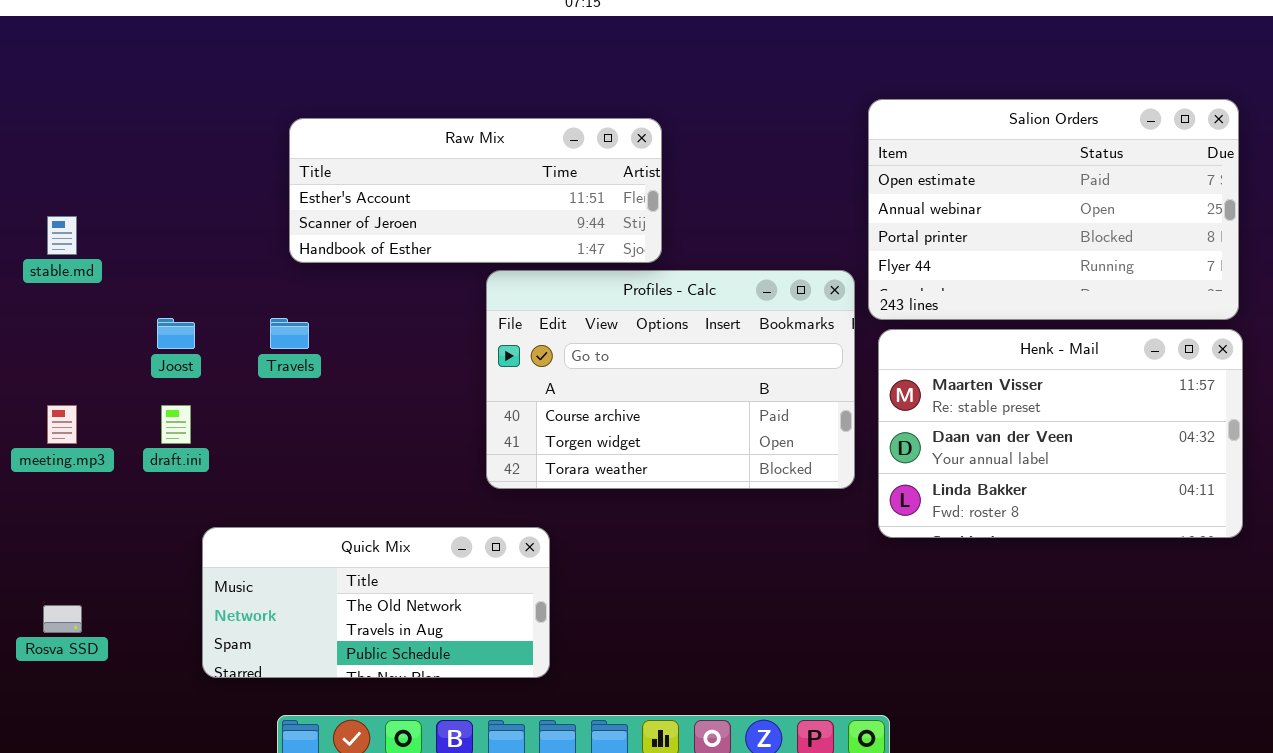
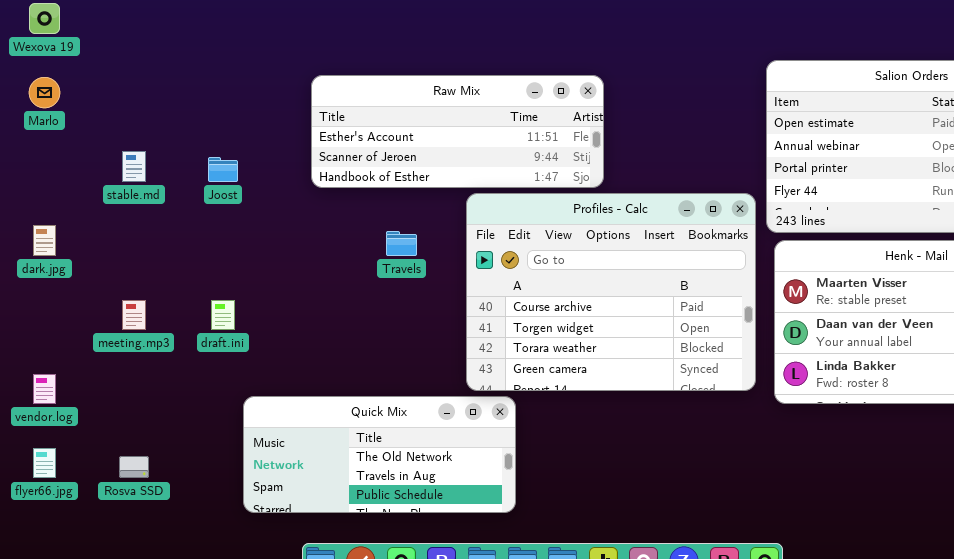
Profiles - Calc: [486,270,855,489] -> [466,193,756,391], resized
Joost: [157,318,195,349] -> [208,157,238,182], moved
Travels: [270,318,309,349] -> [386,231,417,256], moved

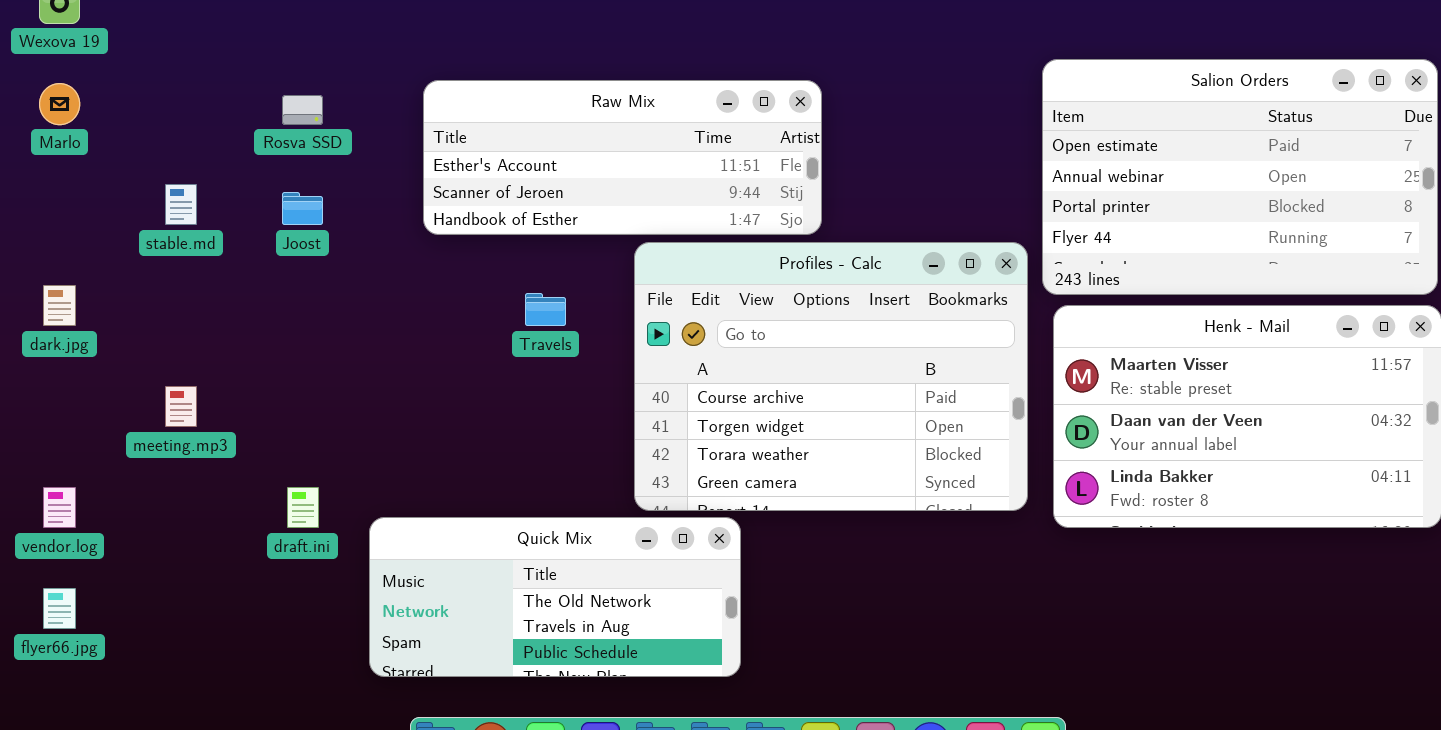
draft.ini: [211,300,235,330] -> [287,487,319,528], moved
Quick Mix: [243,396,516,513] -> [369,517,741,677], moved
Rosva SSD: [119,456,149,478] -> [282,95,323,125], moved

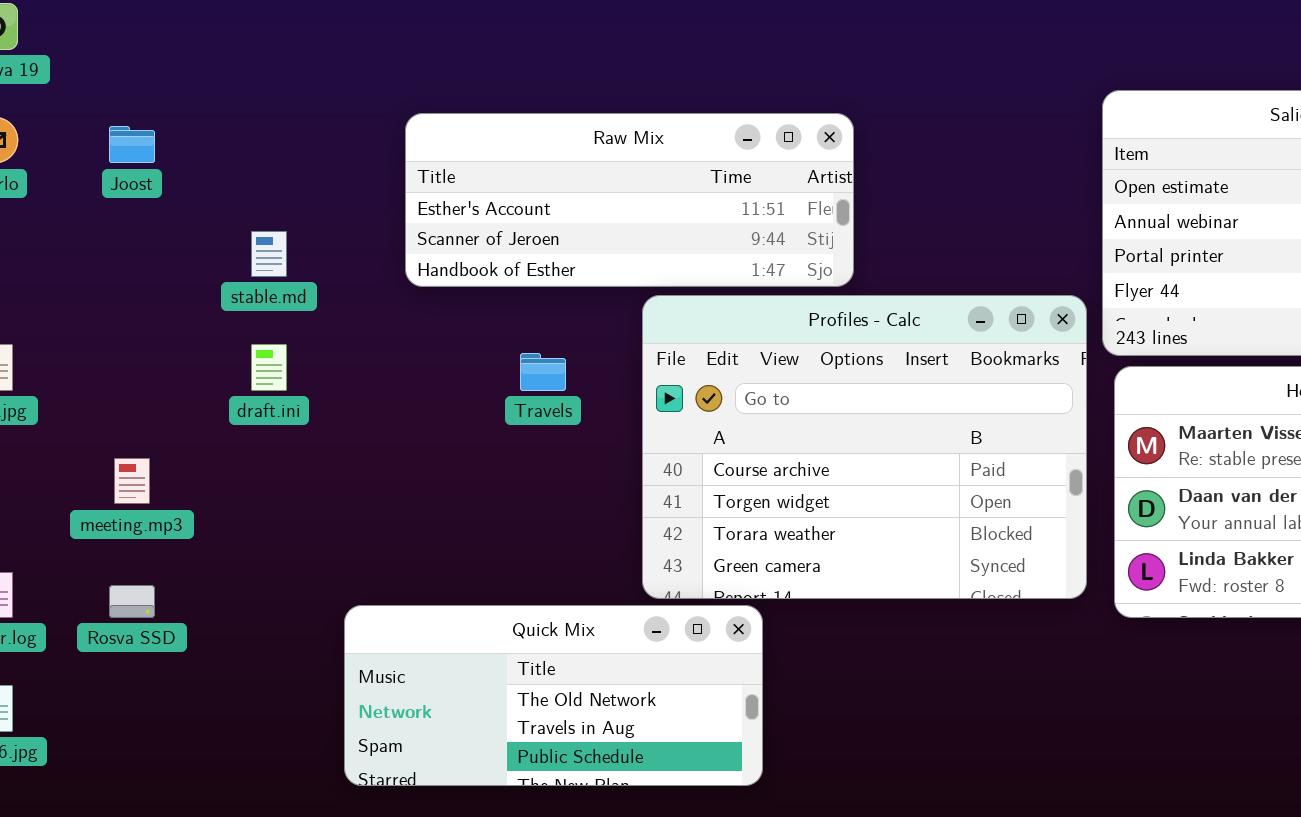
Rosva SSD: [282,95,323,125] -> [109,585,155,618], moved
stable.md: [165,184,197,225] -> [251,231,287,277], moved
Joost: [282,192,323,225] -> [109,126,155,163], moved
draft.ini: [287,487,319,528] -> [251,344,287,391], moved

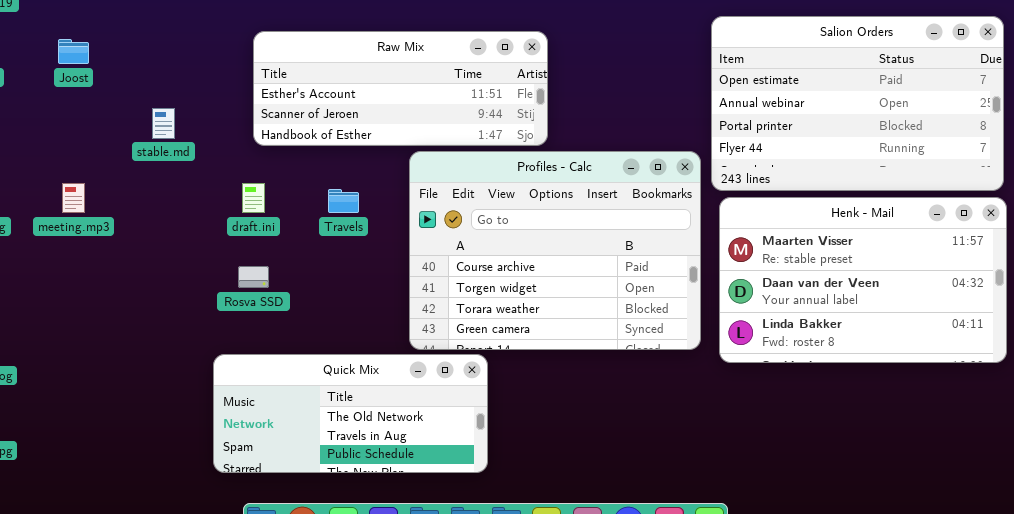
draft.ini: [251,344,287,391] -> [242,183,265,213], moved
meeting.mp3: [114,458,150,504] -> [62,183,85,213], moved
Rosva SSD: [109,585,155,618] -> [238,266,269,288], moved

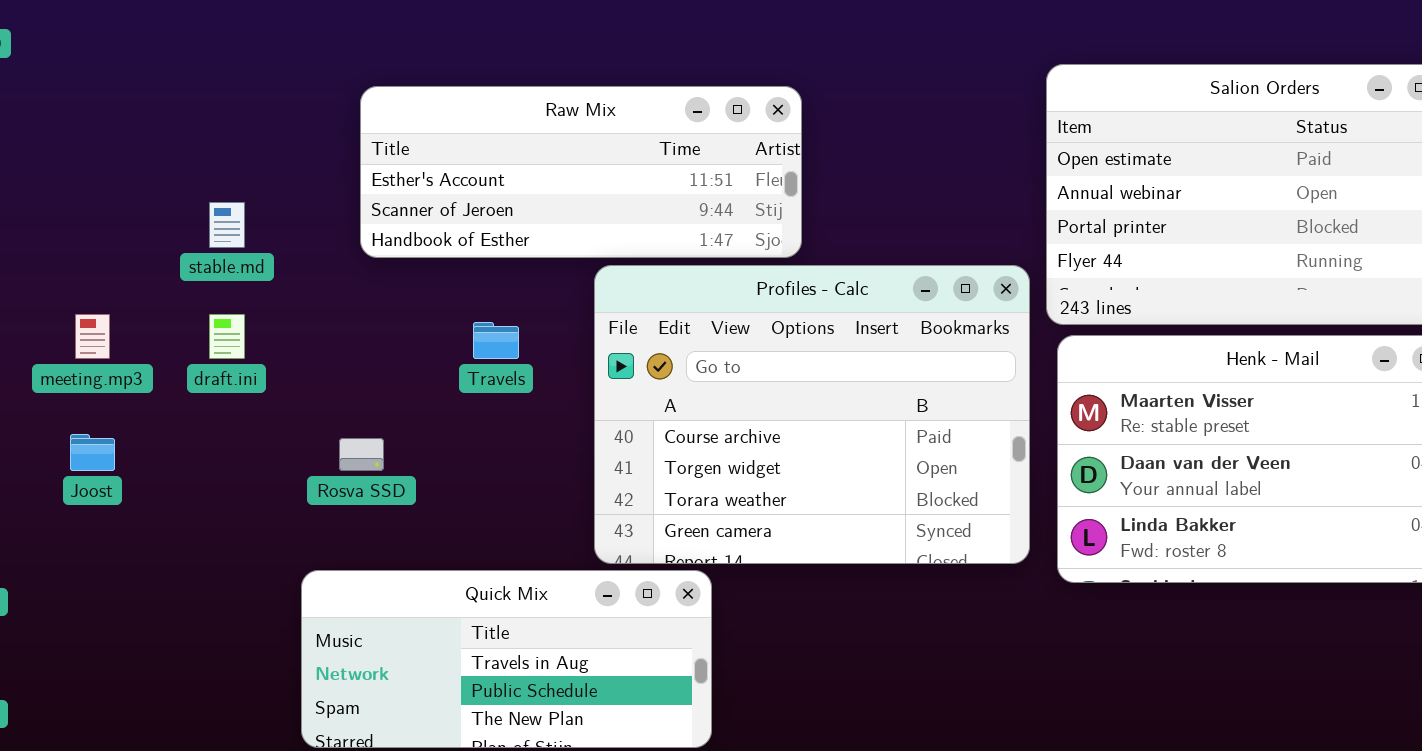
Joost: [58,39,89,64] -> [70,434,115,471], moved
draft.ini: [242,183,265,213] -> [209,314,245,359], moved
Quick Mix: [213,354,488,473] -> [301,570,712,748], scrolled down 1 row

